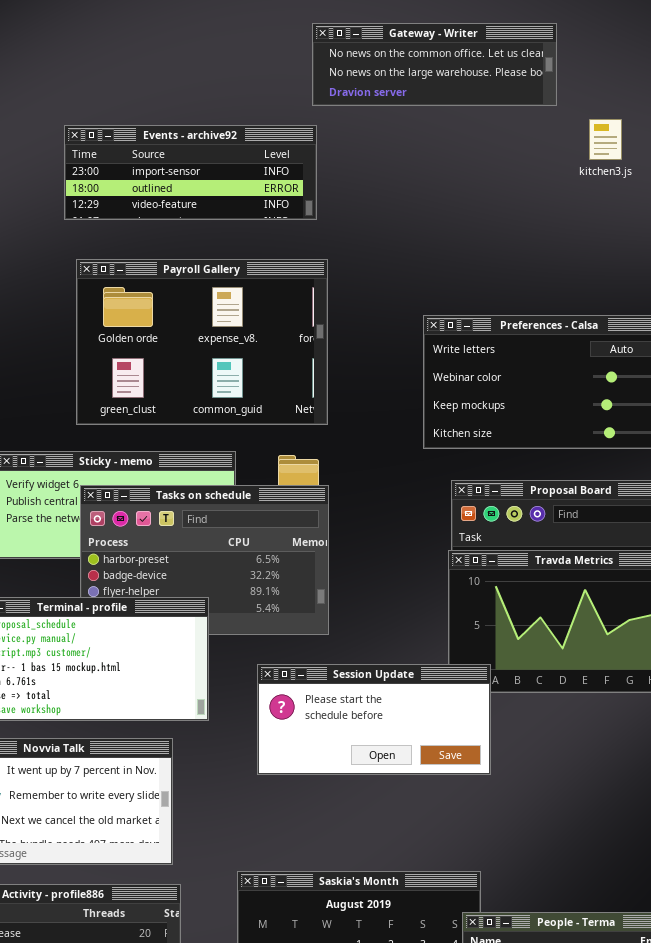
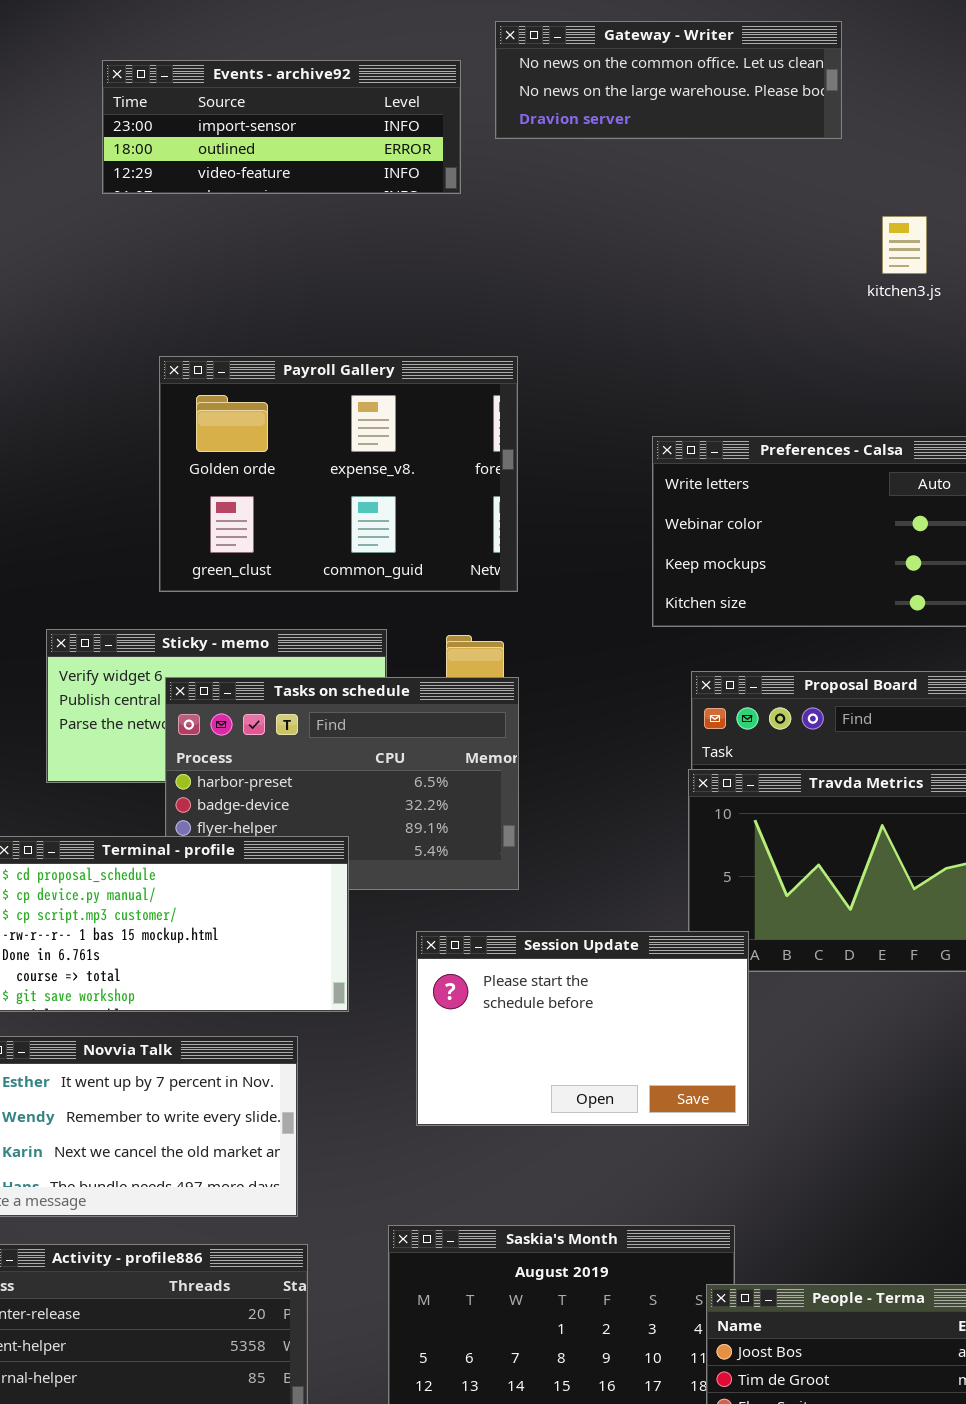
kitchen3.js: [589,119,622,160] -> [882,216,927,274], moved
Events - archive92: [64,125,317,220] -> [102,60,461,194], moved
Session Update: [257,664,491,775] -> [416,931,749,1126], resized

